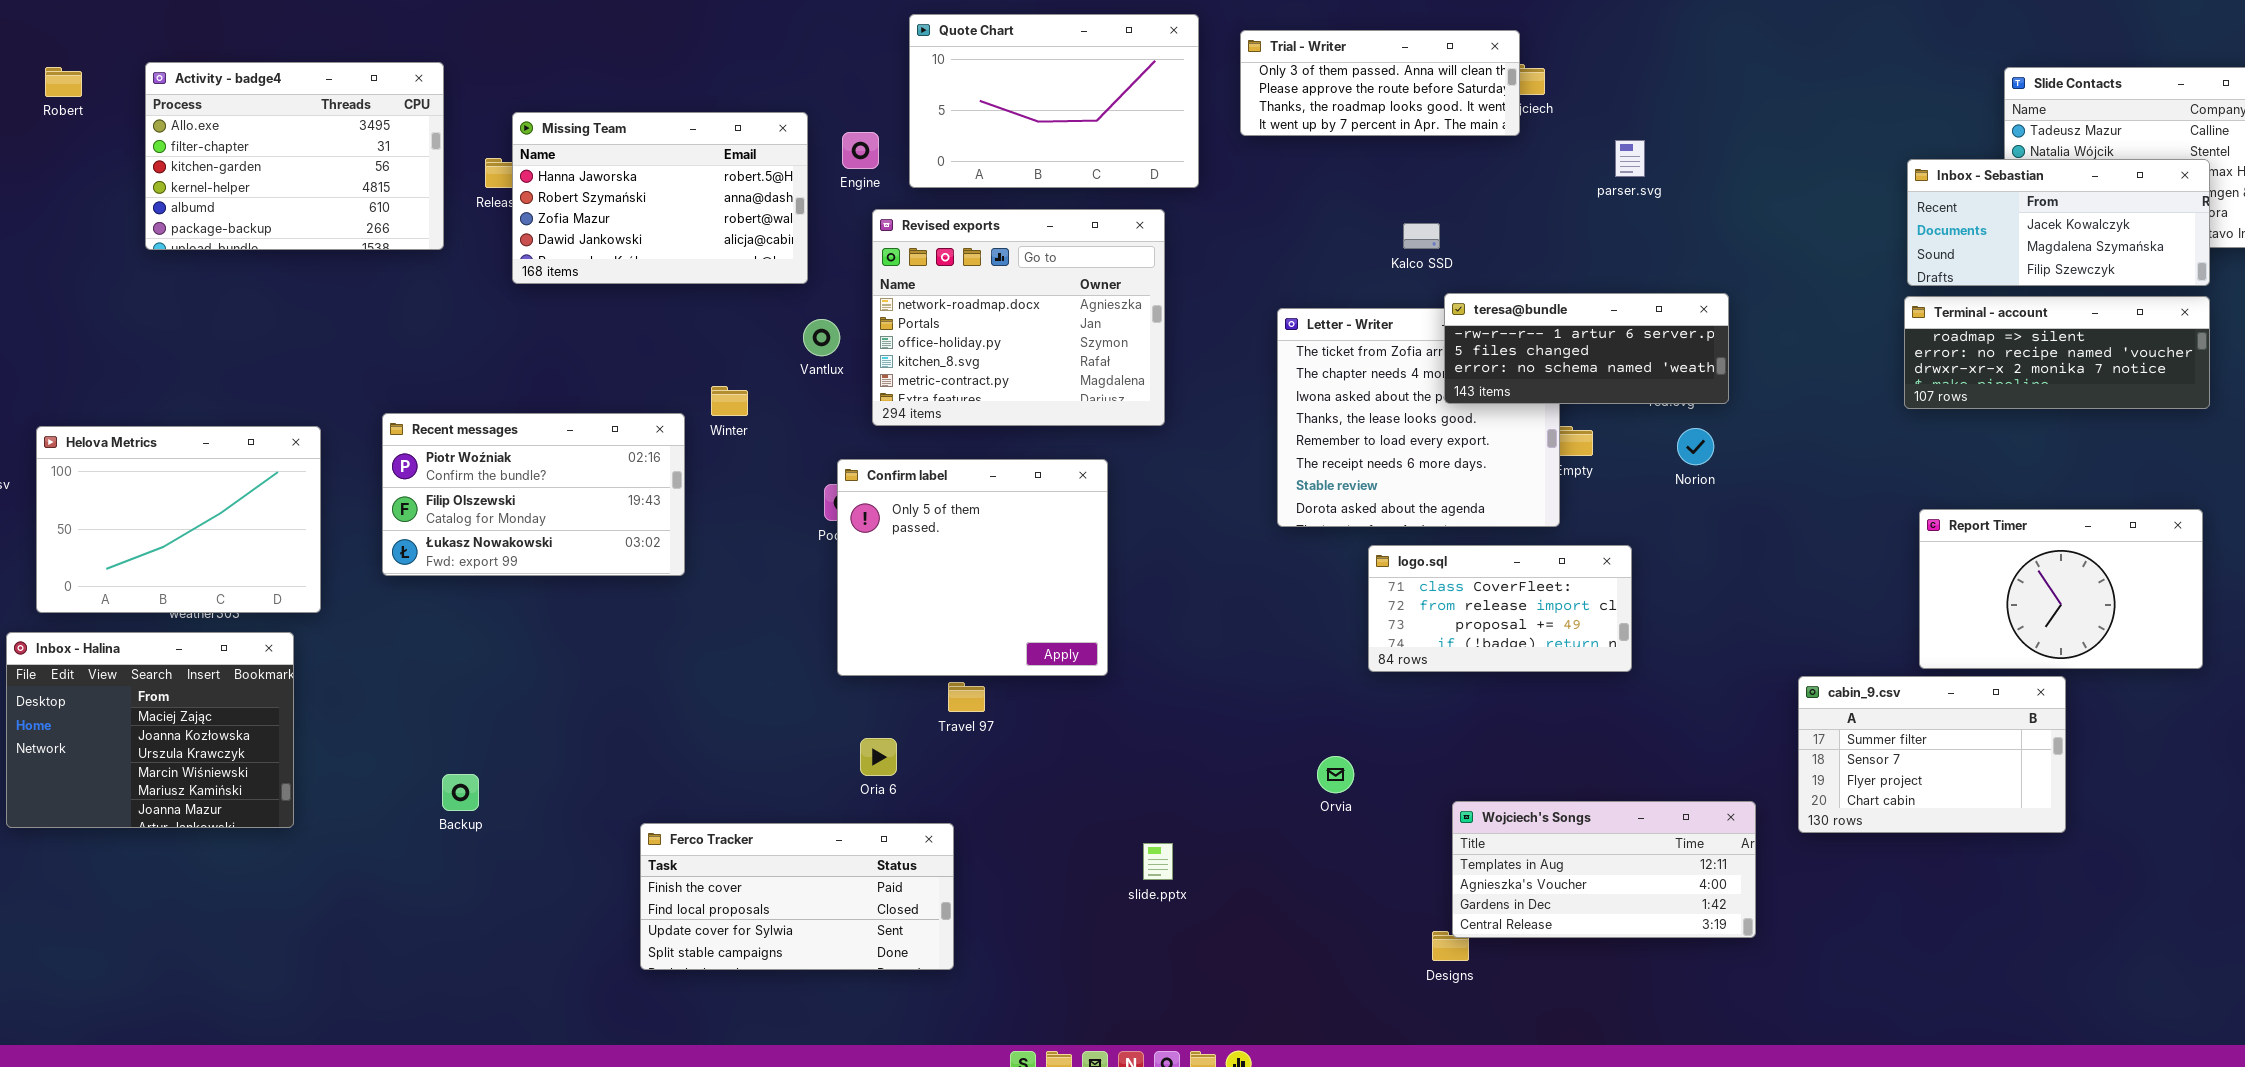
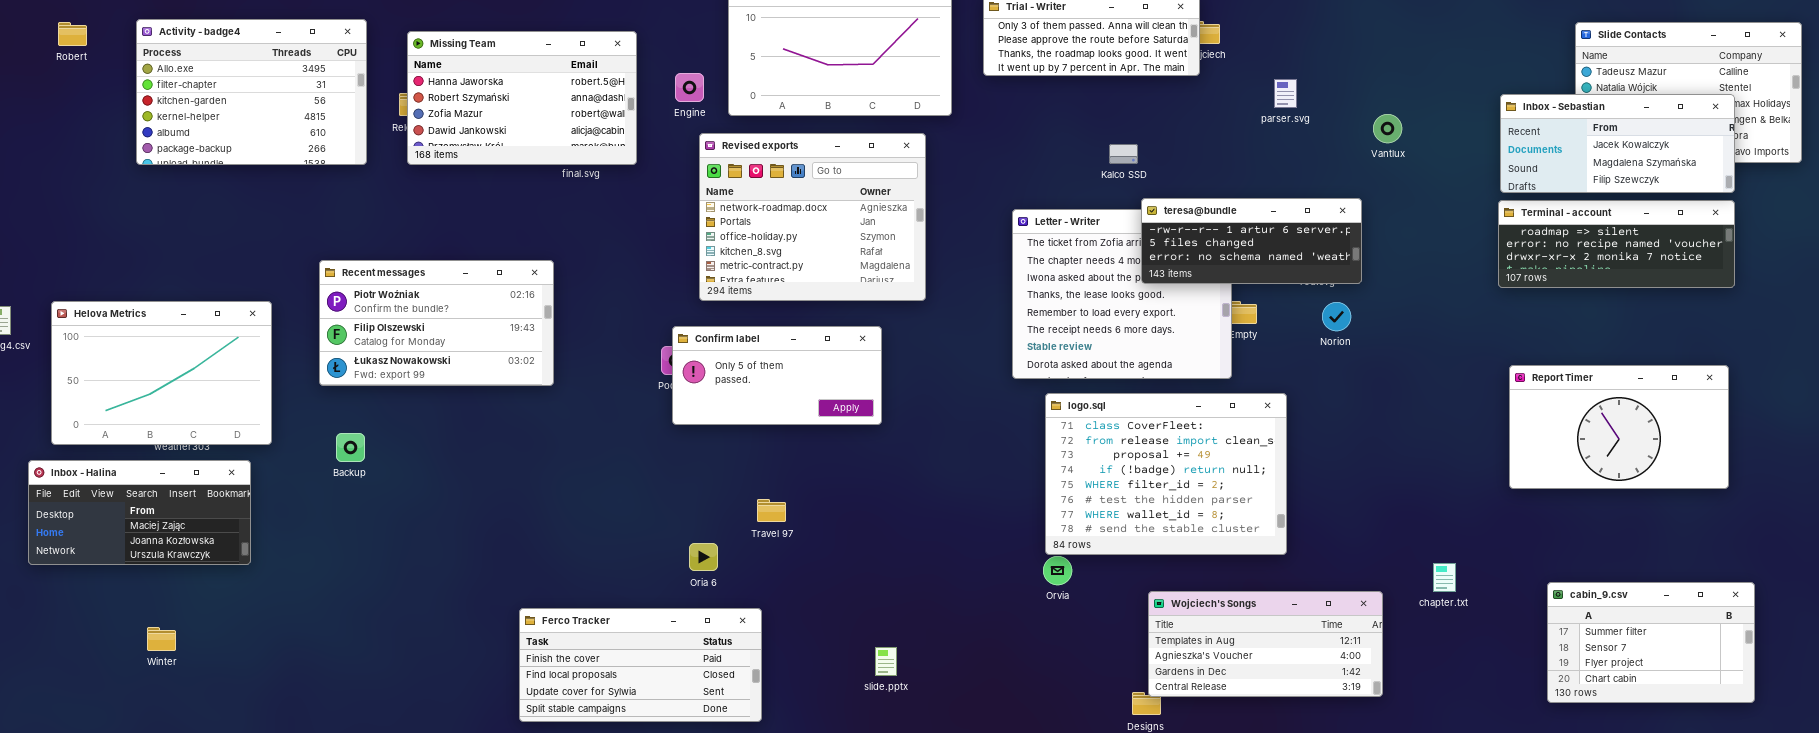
Missing Team: [512,112,808,284] -> [407,31,637,165], moved
Vantlux: [803,319,840,356] -> [1373,114,1402,143], moved
Winter: [711,386,748,416] -> [147,627,176,651], moved
Recent messages: [382,413,685,576] -> [319,260,554,386], moved
Confirm label: [837,459,1108,676] -> [672,326,882,425], resized
logo.sql: [1368,545,1632,672] -> [1045,393,1287,555], resized
Inbox - Halina: [6,632,294,828] -> [28,460,251,565], resized
cabin_9.csv: [1798,676,2066,833] -> [1547,582,1755,703], moved
Backup: [442,774,479,811] -> [336,433,365,462], moved
slide.pptx: [1143,843,1173,880] -> [875,647,897,676], moved

